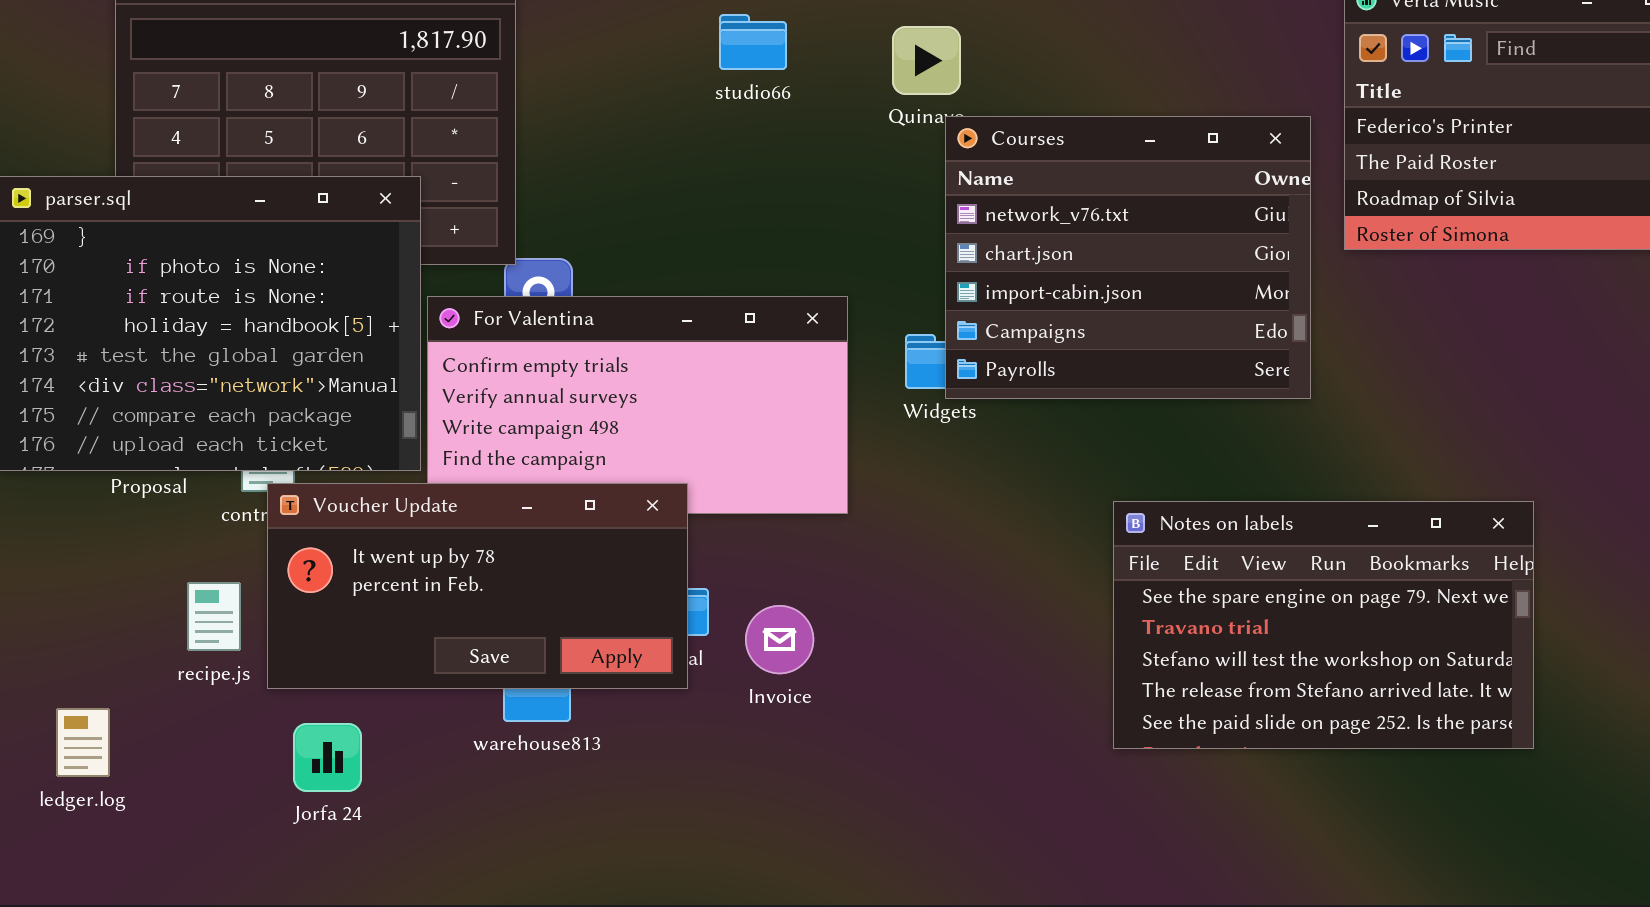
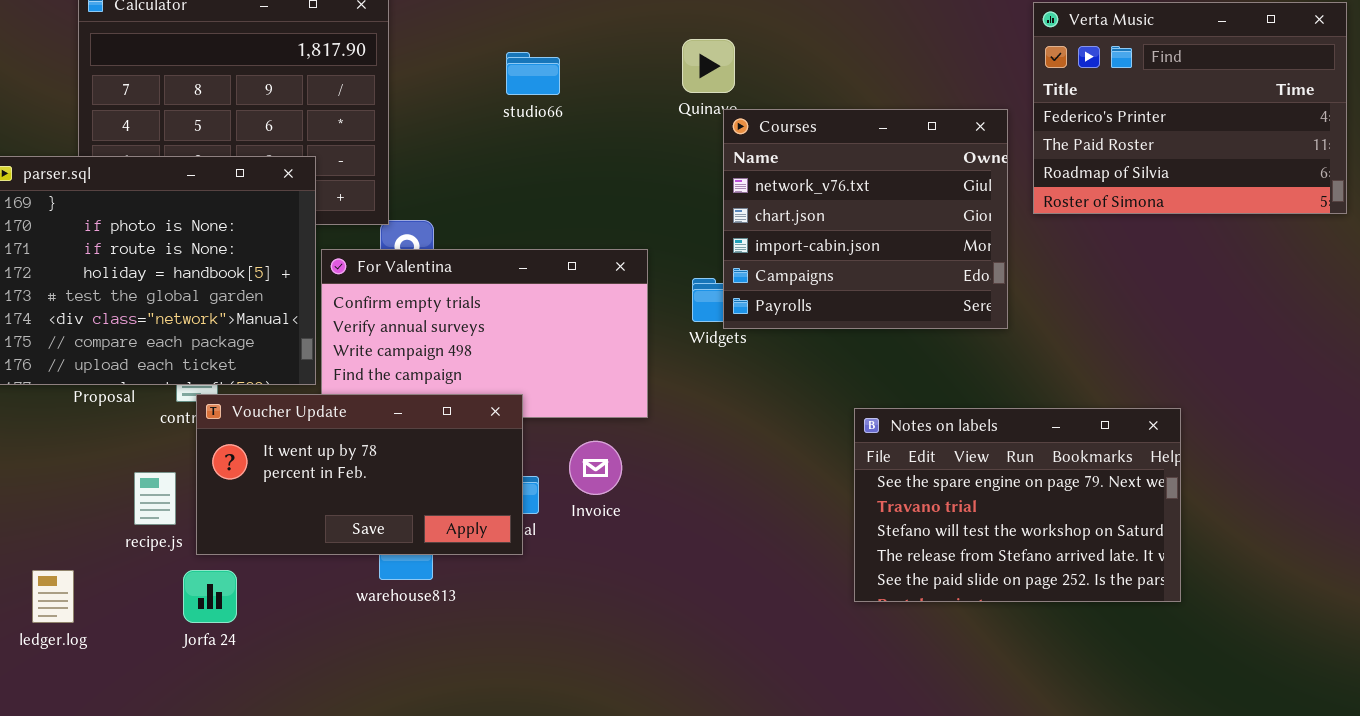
studio66: [719,14,787,70] -> [506,52,560,95], moved
Invoice: [745,605,814,674] -> [569,441,622,495], moved
Jorfa 24: [293,723,362,792] -> [183,570,237,623], moved

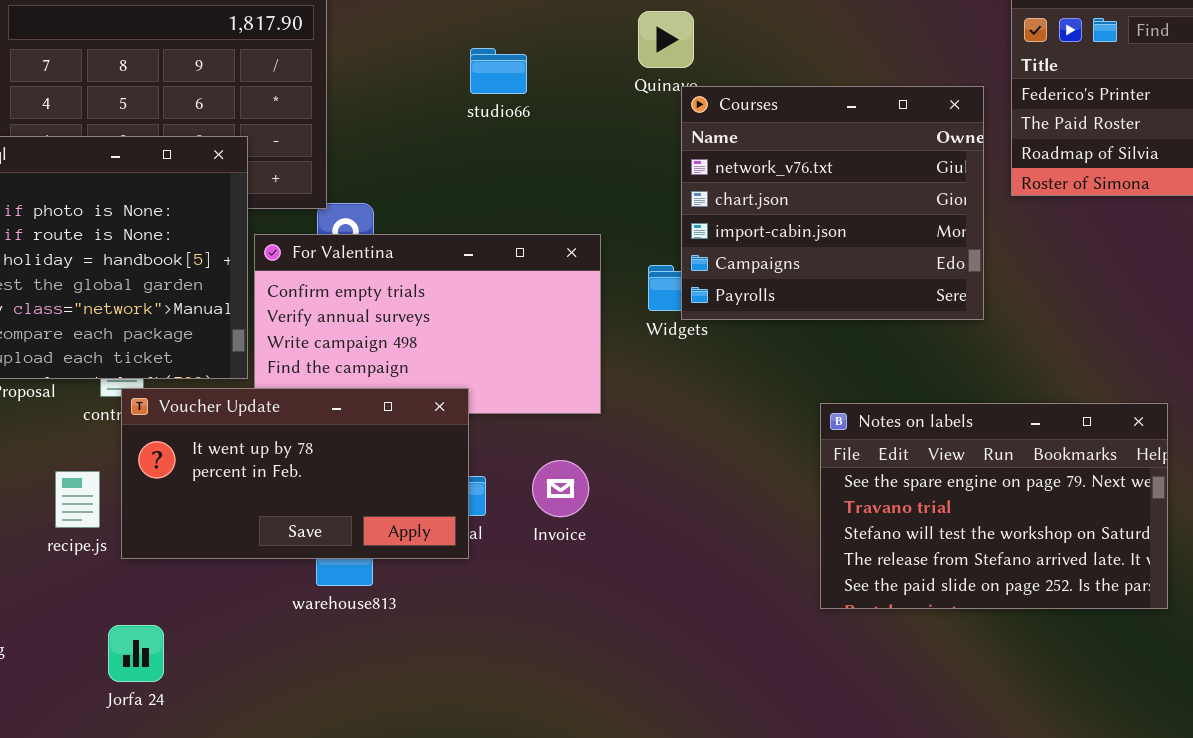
studio66: [506,52,560,95] -> [470,48,527,94], moved
Invoice: [569,441,622,495] -> [532,460,589,517], moved
Jorfa 24: [183,570,237,623] -> [108,625,164,682], moved

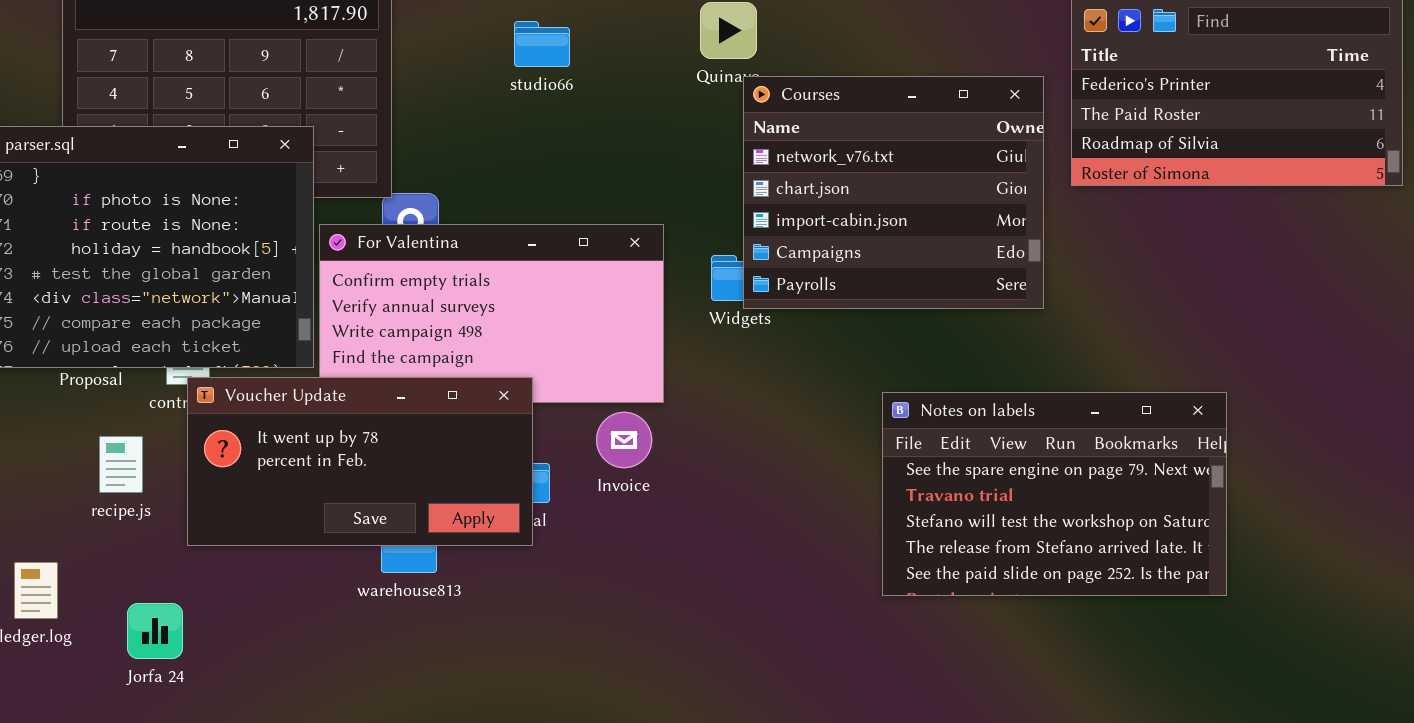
studio66: [470,48,527,94] -> [514,21,570,67], moved
Invoice: [532,460,589,517] -> [596,412,652,468], moved
recipe.js: [55,471,100,528] -> [99,436,143,493], moved
Jorfa 24: [108,625,164,682] -> [127,603,183,659], moved

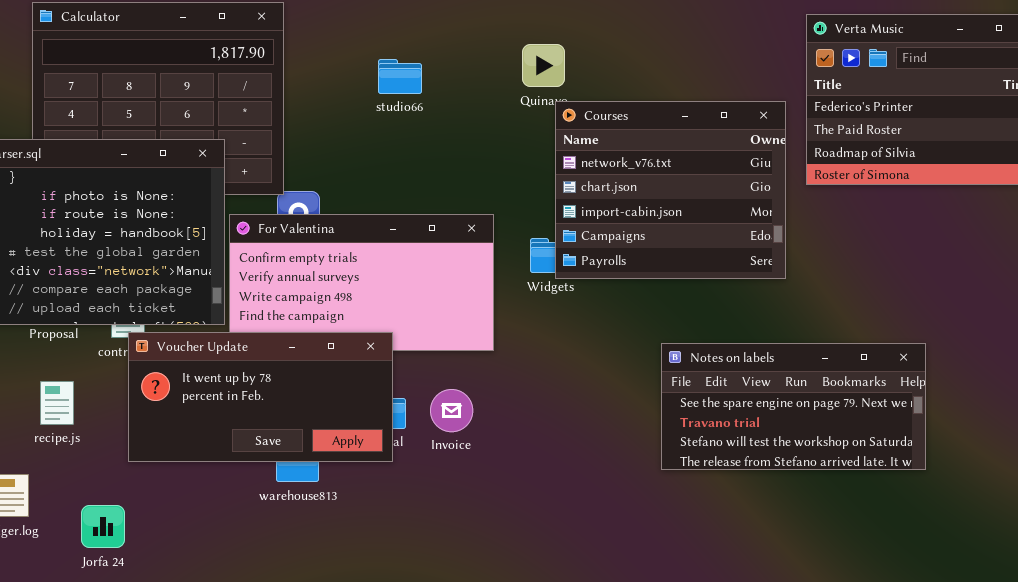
Notes on labels: [882,392,1227,596] -> [661,343,926,470], resized
Invoice: [596,412,652,468] -> [430,389,473,432], moved
recipe.js: [99,436,143,493] -> [40,381,74,425], moved

